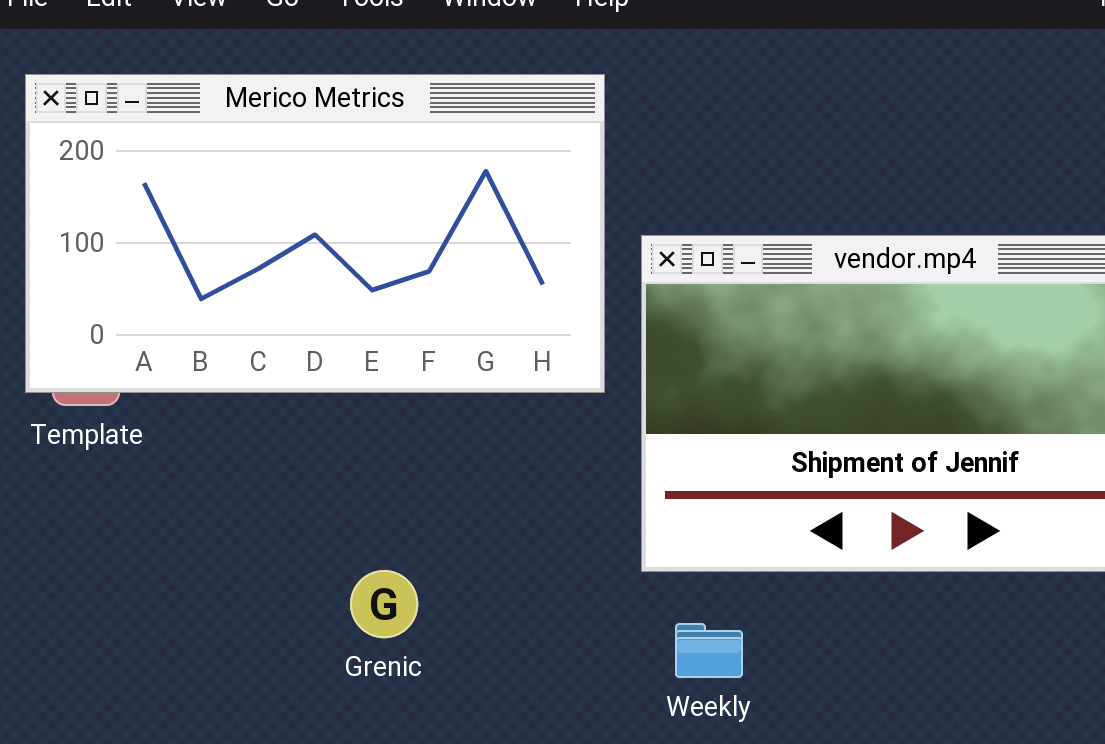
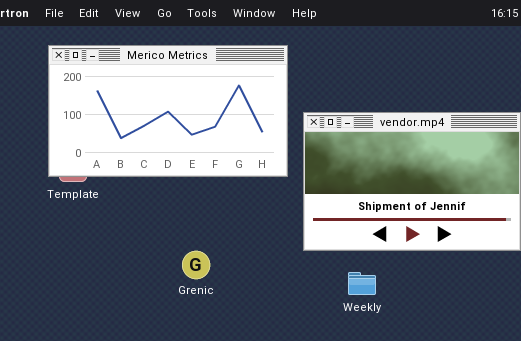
Weekly: [675,623,743,678] -> [348,272,376,295], moved

